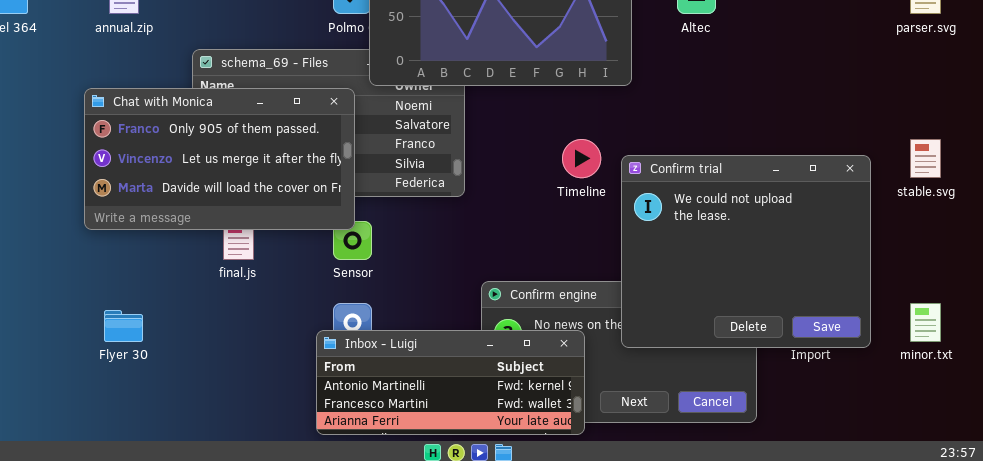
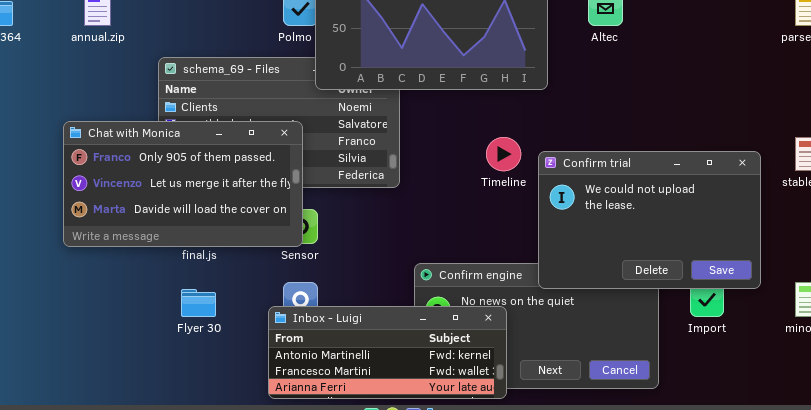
Chat with Monica: [84,88,355,230] -> [63,121,303,247], moved
Confirm trial: [621,155,871,348] -> [538,151,761,289], resized
Flyer 30: [104,310,143,342] -> [181,289,216,317], moved

